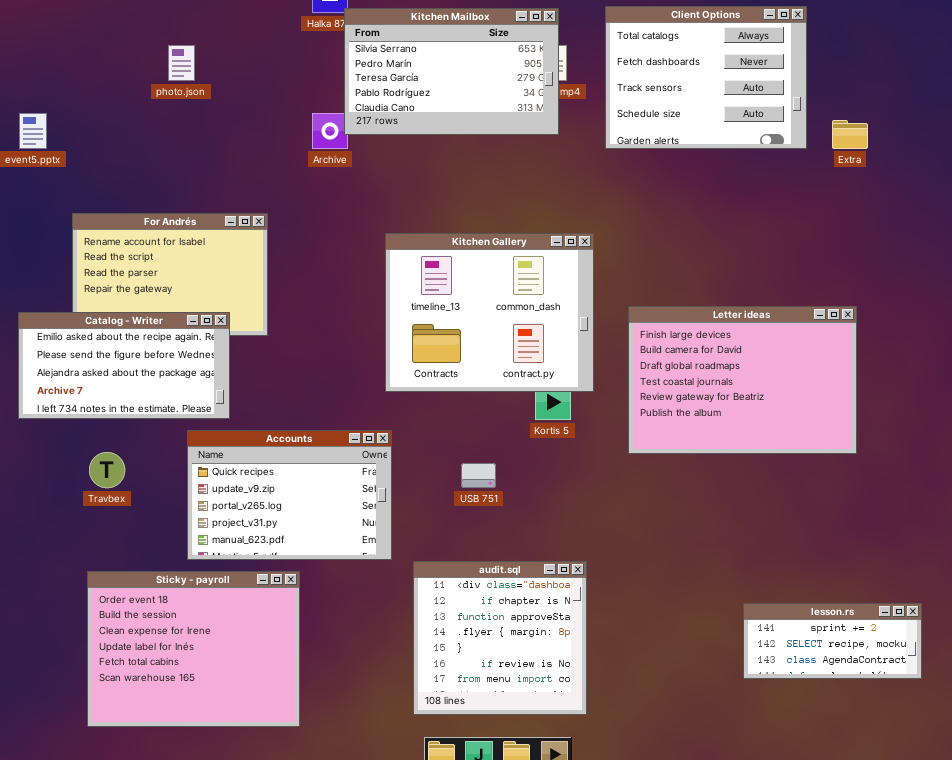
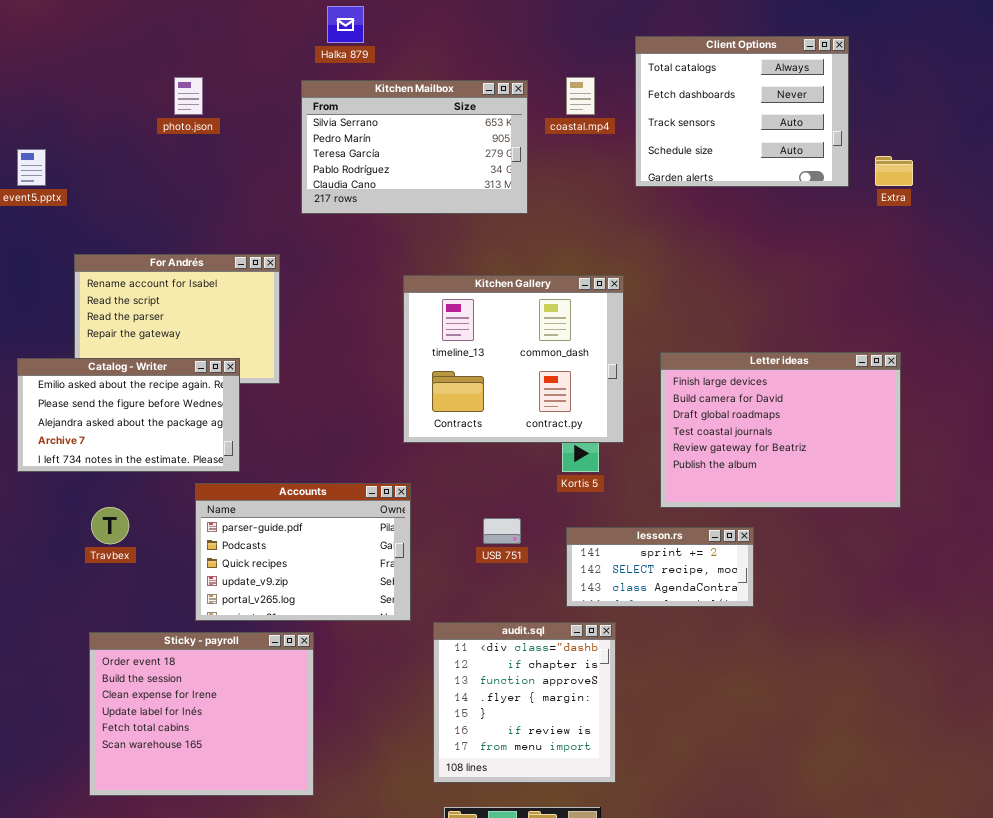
Kitchen Mailbox: [344,8,559,135] -> [301,80,528,214], moved
Accounts: [187,430,392,560] -> [195,483,411,621], scrolled up 2 rows
lesson.rs: [743,603,922,679] -> [566,527,754,607], moved

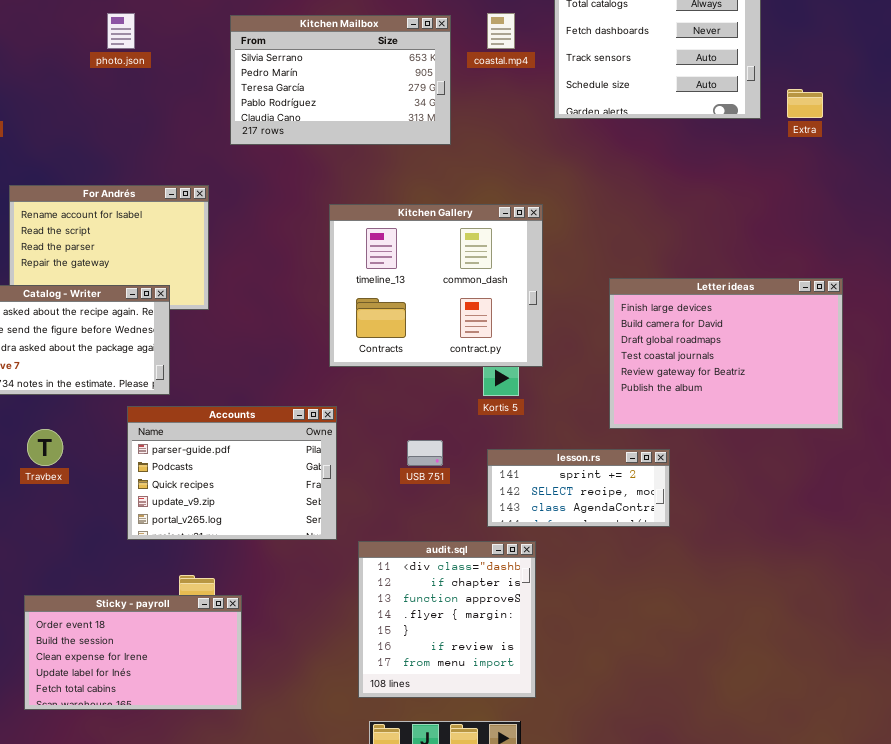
Letter ideas: [660,352,901,508] -> [609,278,843,429], moved
Sticky - payroll: [89,632,314,796] -> [24,595,242,710], resized

